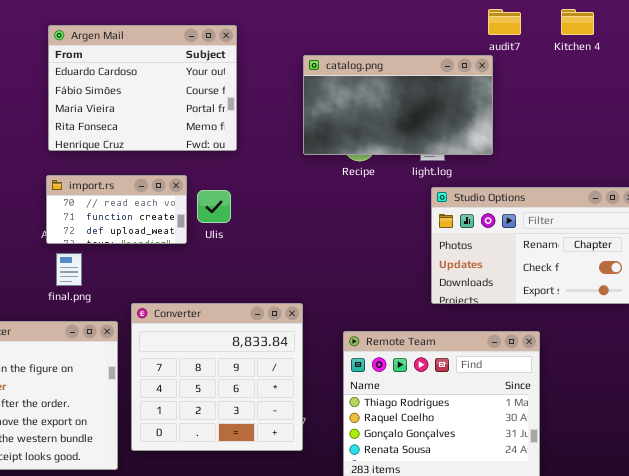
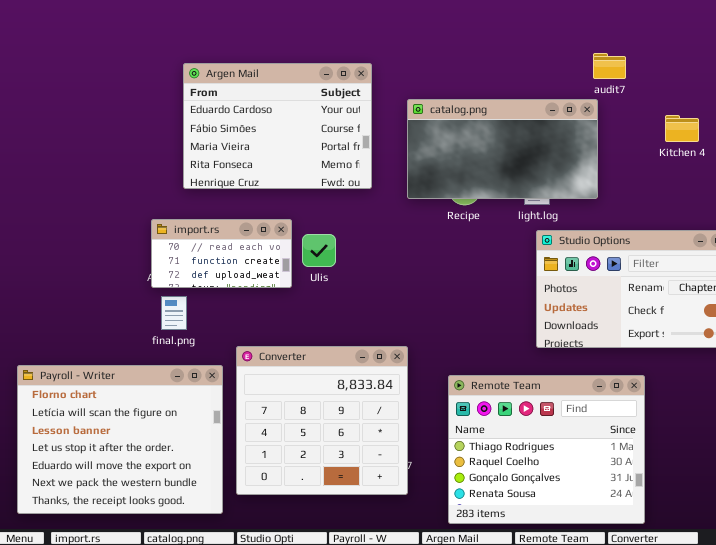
Kitchen 4: [561,9,594,35] -> [665,115,699,142], moved
Argen Mail: [48,25,237,151] -> [183,63,372,189], moved

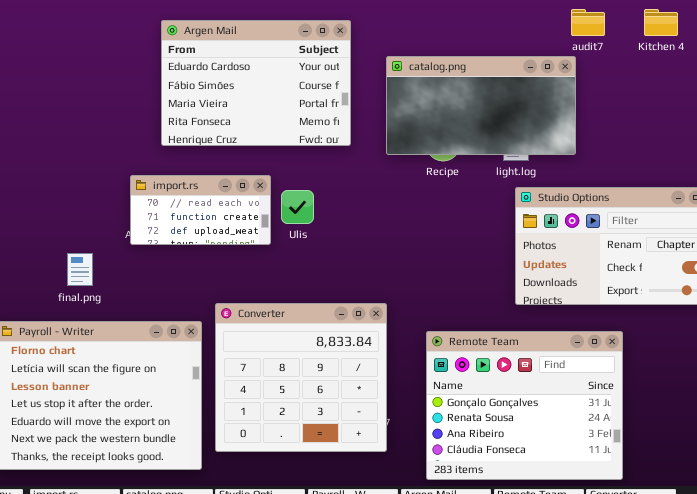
Kitchen 4: [665,115,699,142] -> [644,9,678,36], moved
final.png: [161,296,187,330] -> [67,253,93,286], moved
Remote Team: [448,375,645,524] -> [426,331,623,480], scrolled down 2 rows

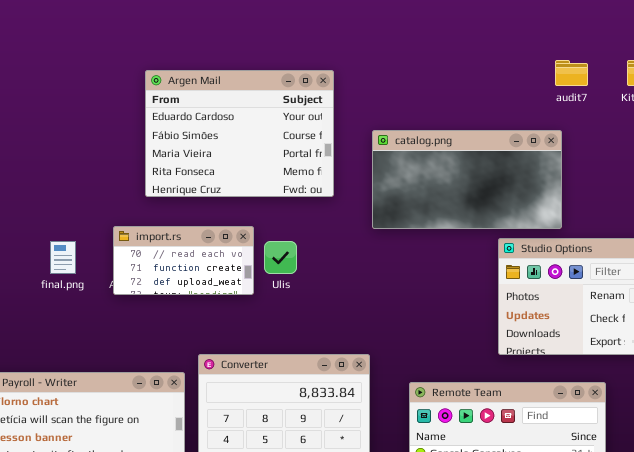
catalog.png: [386,56,576,155] -> [372,130,562,229], moved
final.png: [67,253,93,286] -> [50,241,76,274], moved

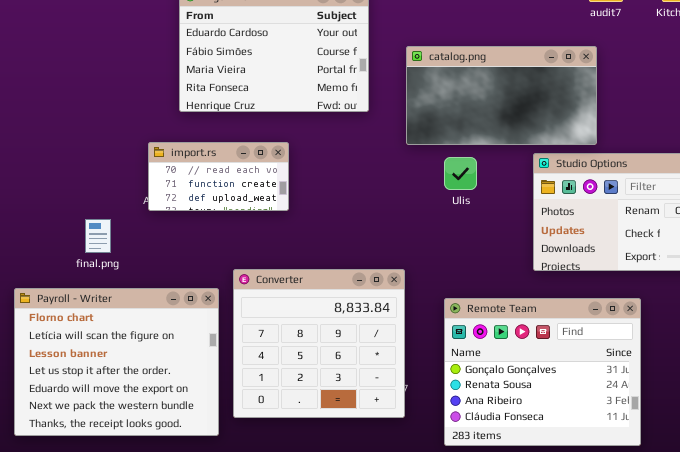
final.png: [50,241,76,274] -> [85,219,111,253], moved
Ulis: [264,241,297,274] -> [444,157,477,190], moved

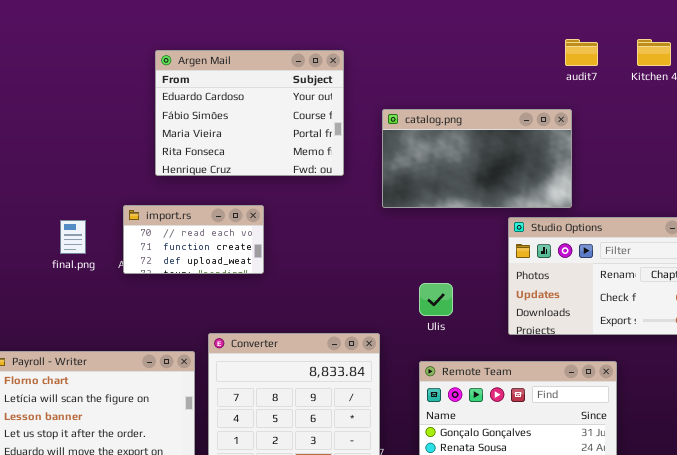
Ulis: [444,157,477,190] -> [419,283,453,316], moved
final.png: [85,219,111,253] -> [60,220,86,254], moved

